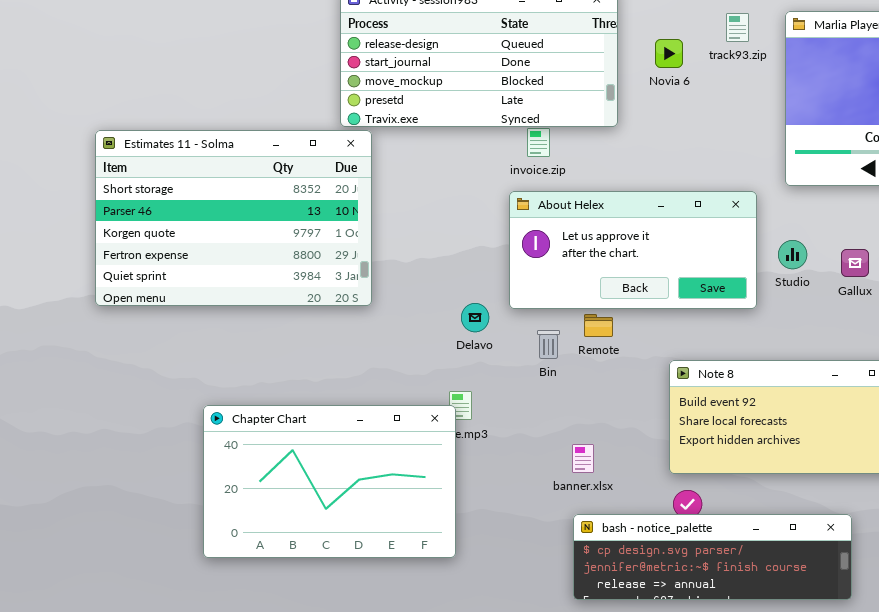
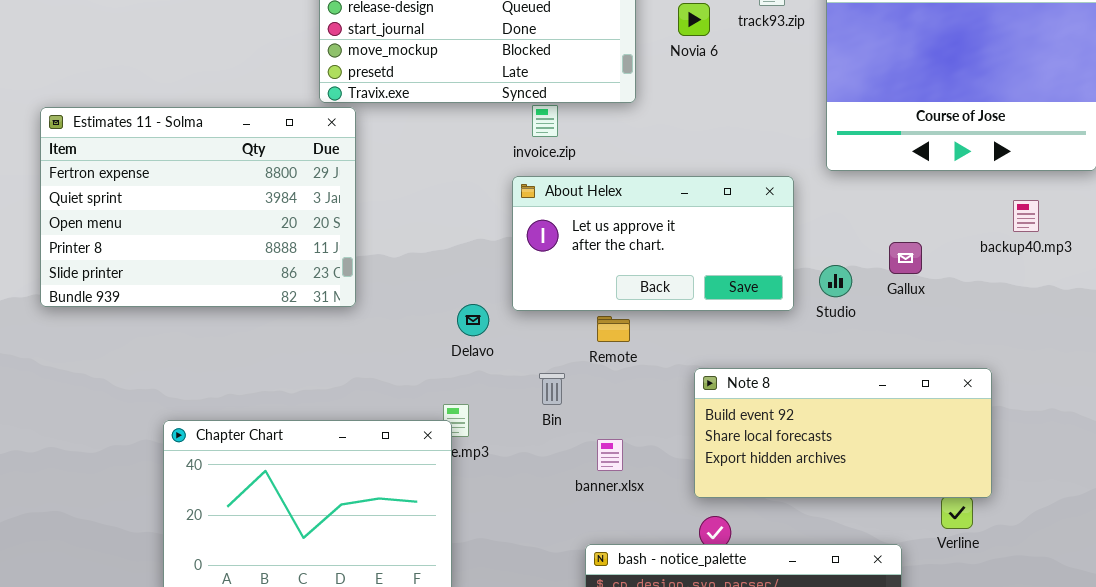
Estimates 11 - Solma: [95,130,372,306] -> [40,107,356,307], scrolled down 3 rows
Studio: [778,240,807,269] -> [819,265,852,297], moved
Bin: [537,330,560,359] -> [539,373,565,405], moved
banner.xlsx: [572,444,594,473] -> [597,439,623,471], moved

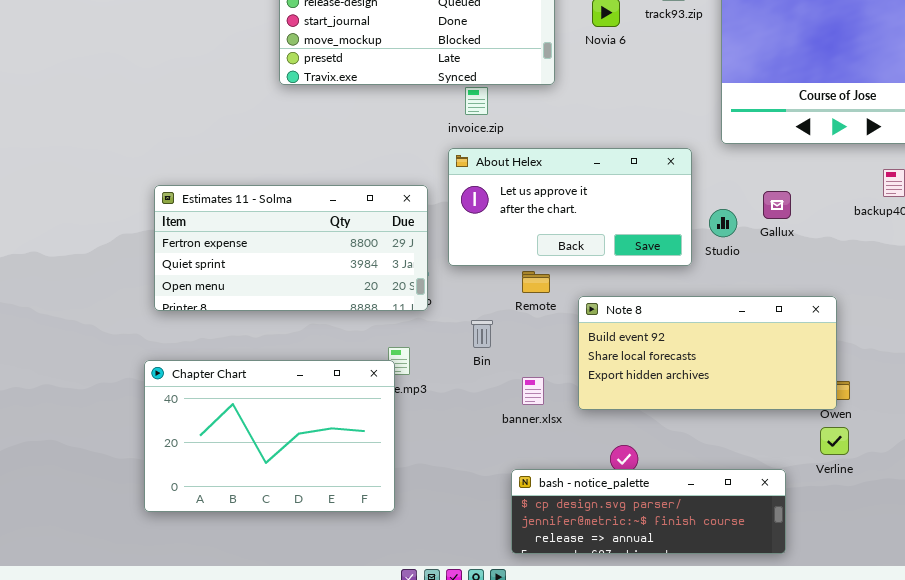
Estimates 11 - Solma: [40,107,356,307] -> [154,185,428,311], moved, resized
Gallux: [889,242,922,274] -> [763,191,791,219], moved
Studio: [819,265,852,297] -> [709,209,737,237], moved
Note 8: [694,368,992,498] -> [578,296,837,410], moved

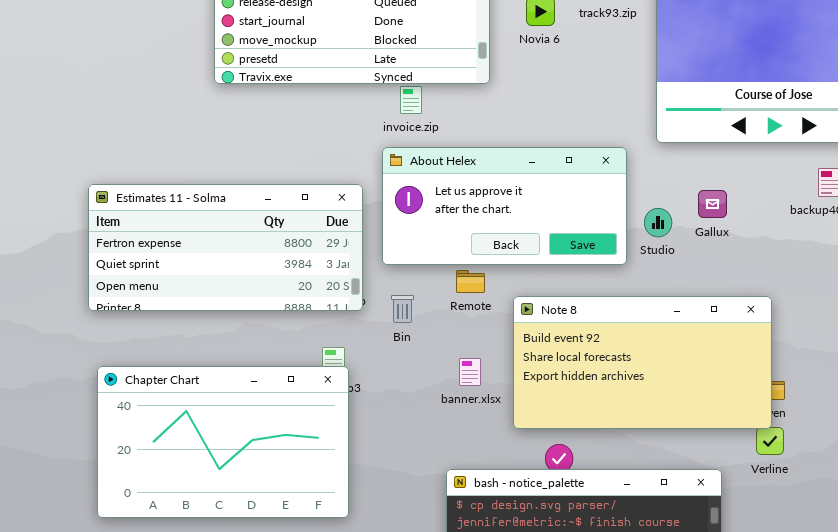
Note 8: [578,296,837,410] -> [513,296,772,429], resized
Bin: [471,320,493,348] -> [391,295,414,323], moved
Chapter Chart: [144,360,395,512] -> [97,366,349,518], moved
banner.xlsx: [522,377,544,405] -> [459,358,481,386], moved

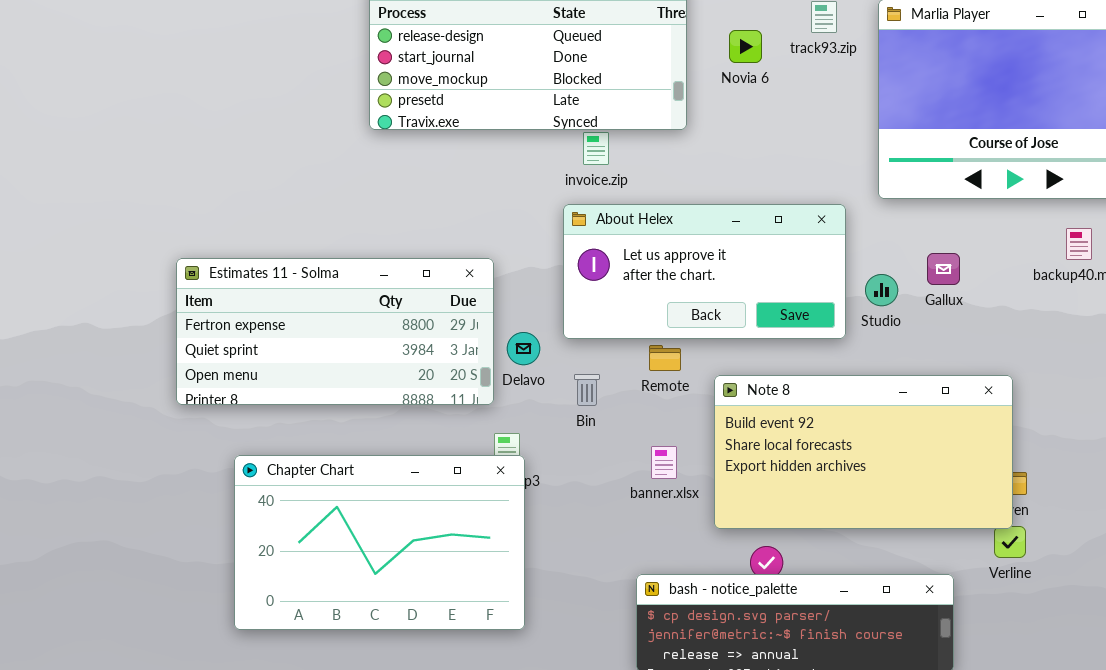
Estimates 11 - Solma: [88,184,363,311] -> [176,258,494,405], moved

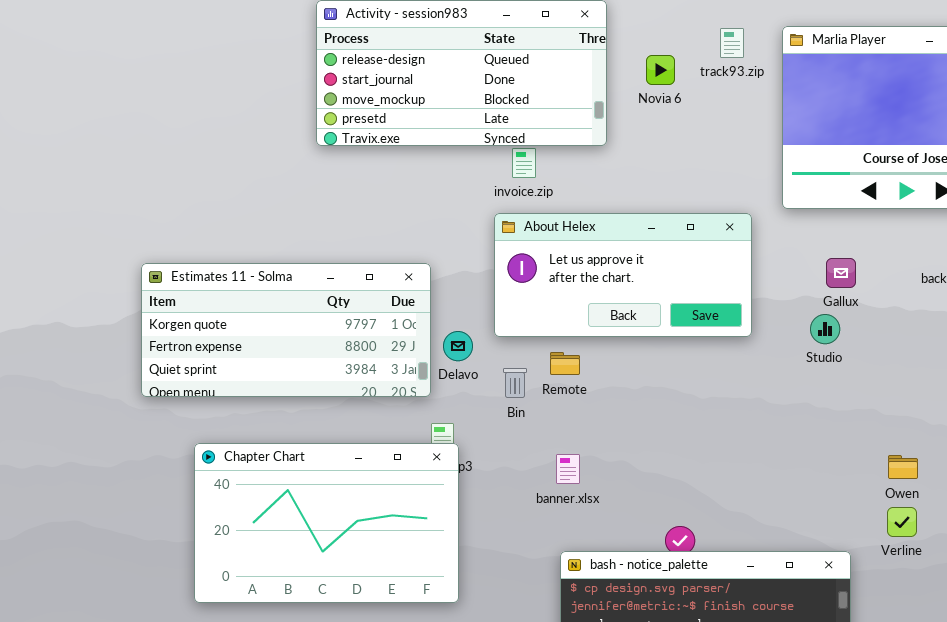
Estimates 11 - Solma: [176,258,494,405] -> [141,263,431,397], scrolled up 1 row
Studio: [865,274,898,306] -> [810,314,840,344], moved
Remote: [649,345,681,371] -> [550,352,580,375], moved
Note 8: [714,375,1013,529] -> none, closed
banner.xlsx: [651,446,677,479] -> [556,454,580,484], moved

